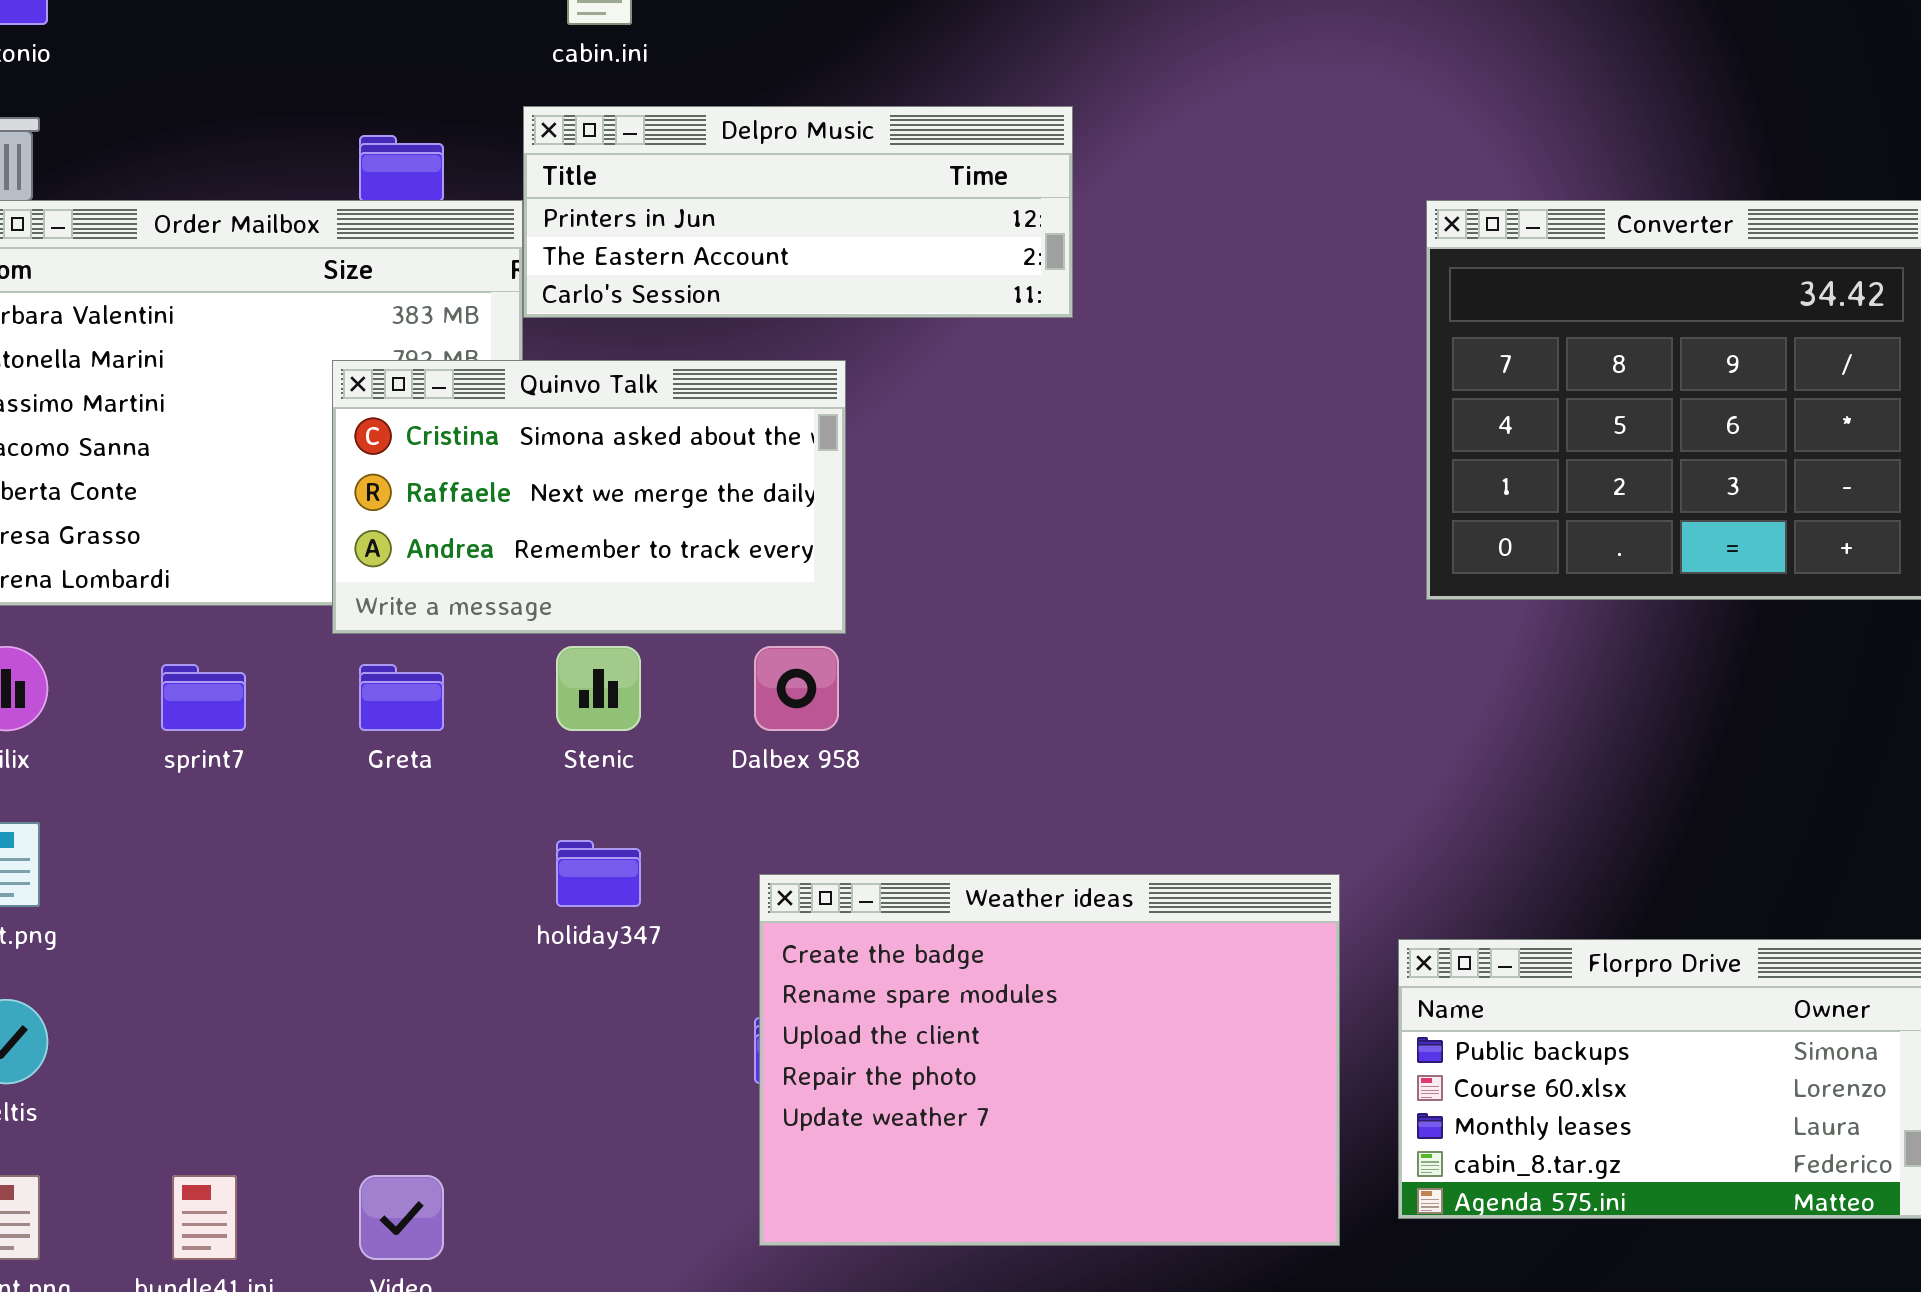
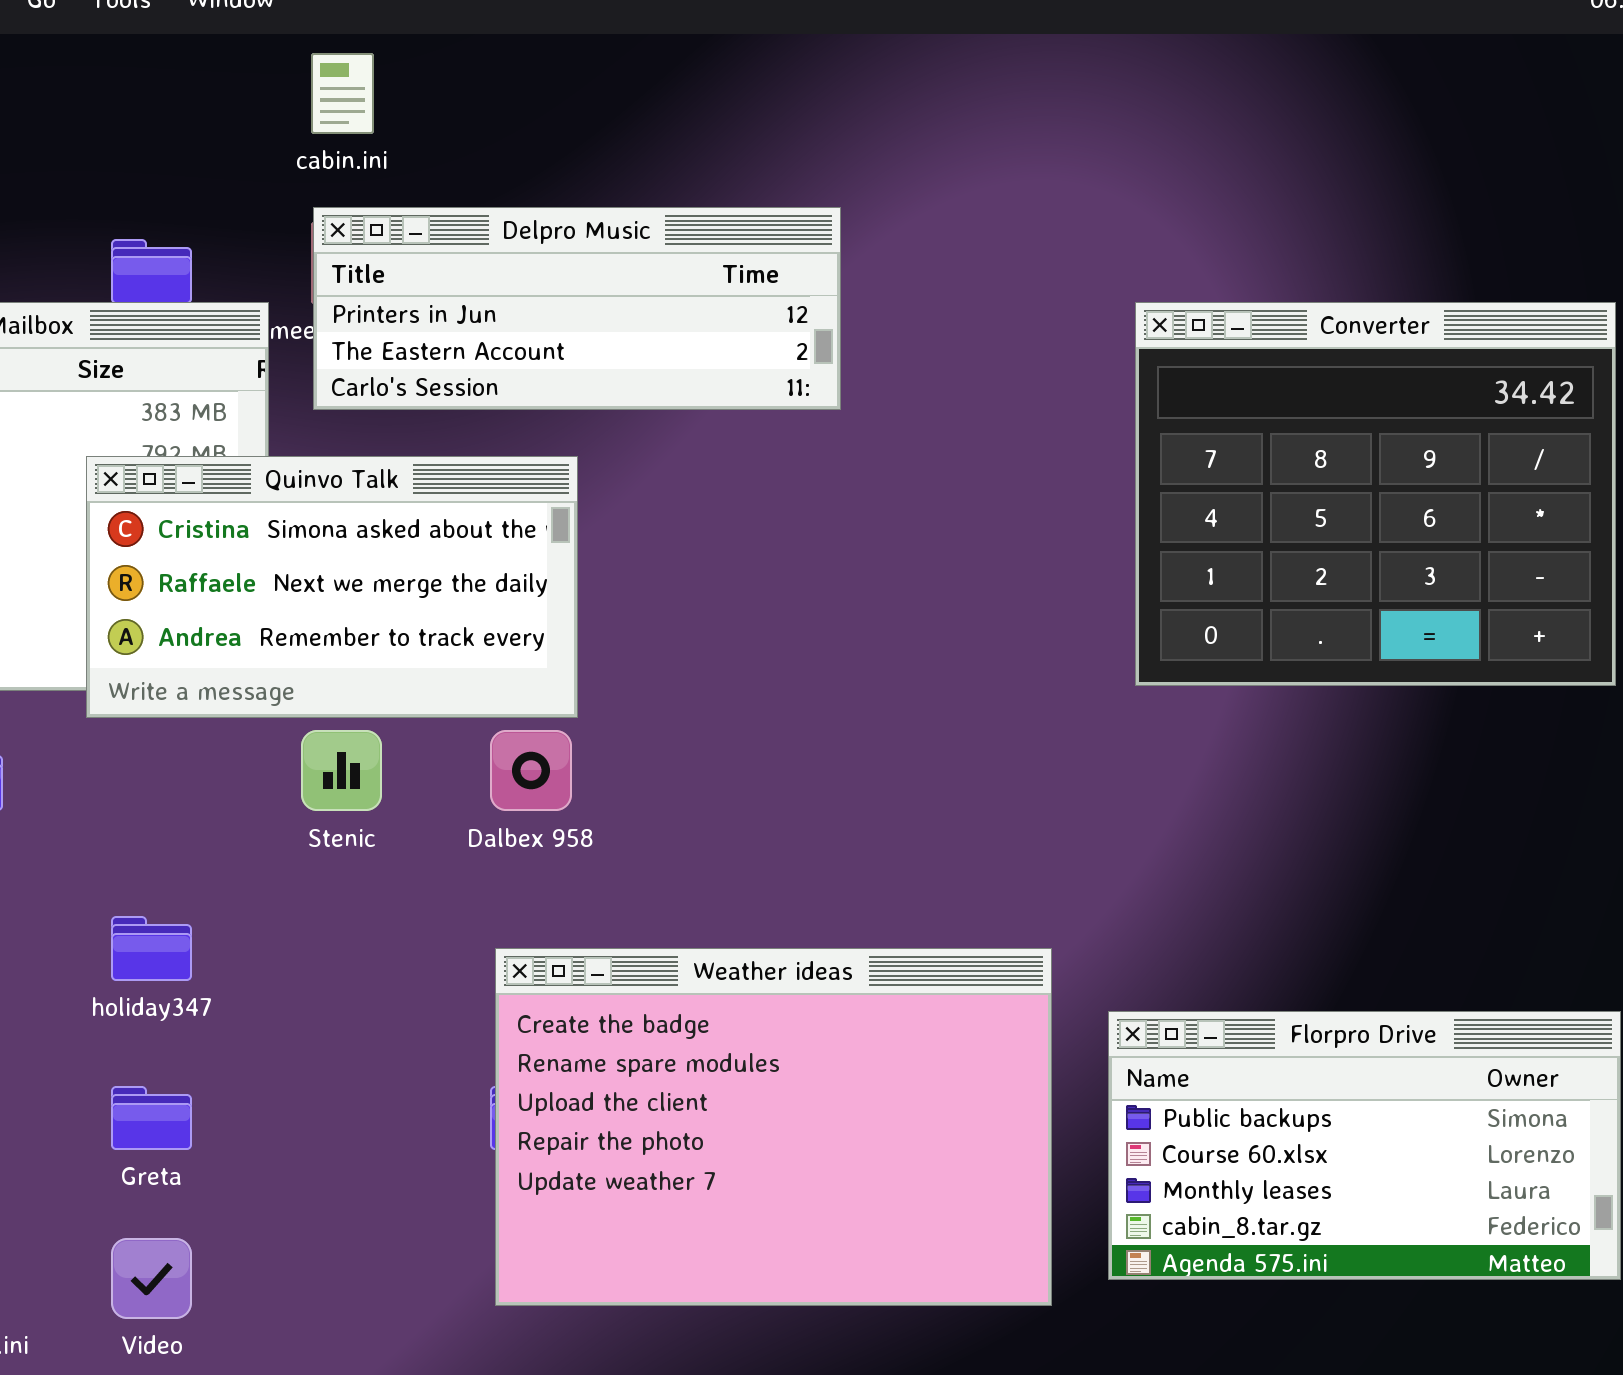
Delpro Music: [523,106,1073,318] -> [313,207,841,410], moved
Greta: [359,664,444,731] -> [111,1086,192,1150], moved
holiday347: [556,840,641,907] -> [111,916,192,981], moved

